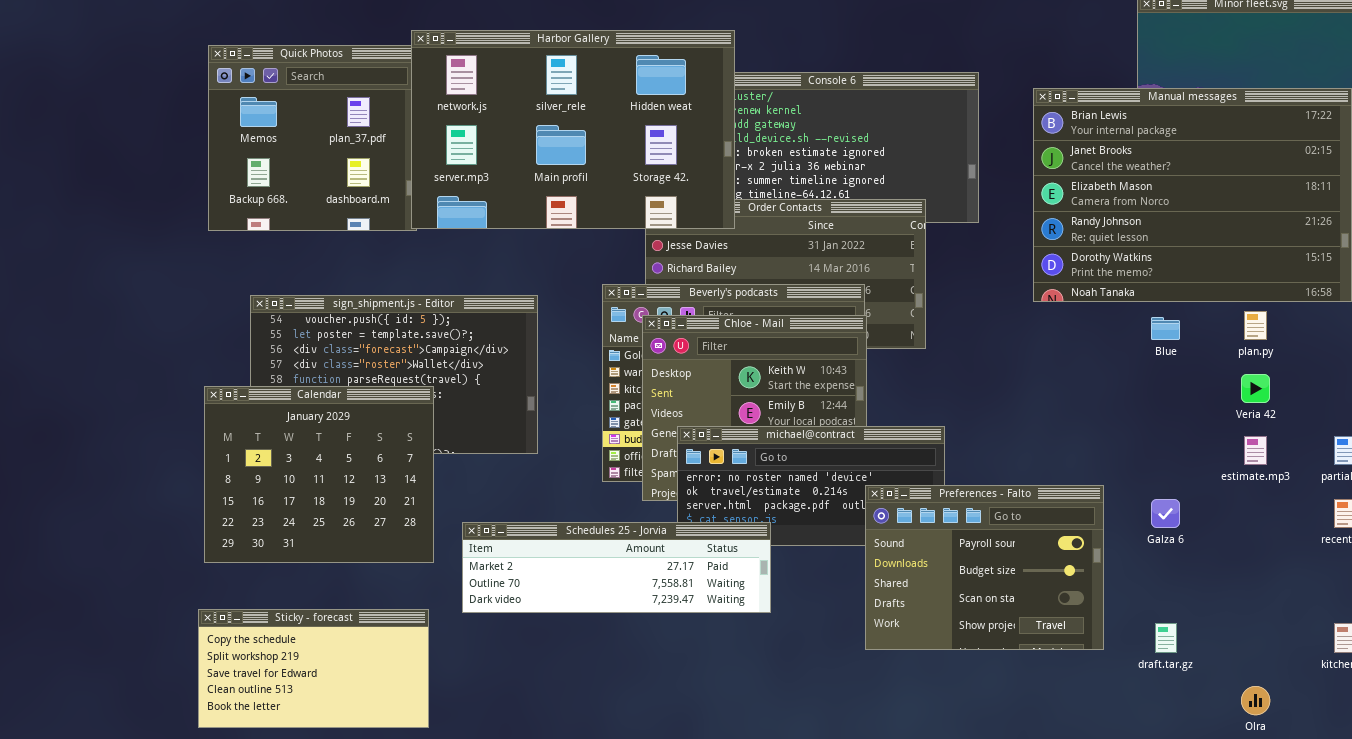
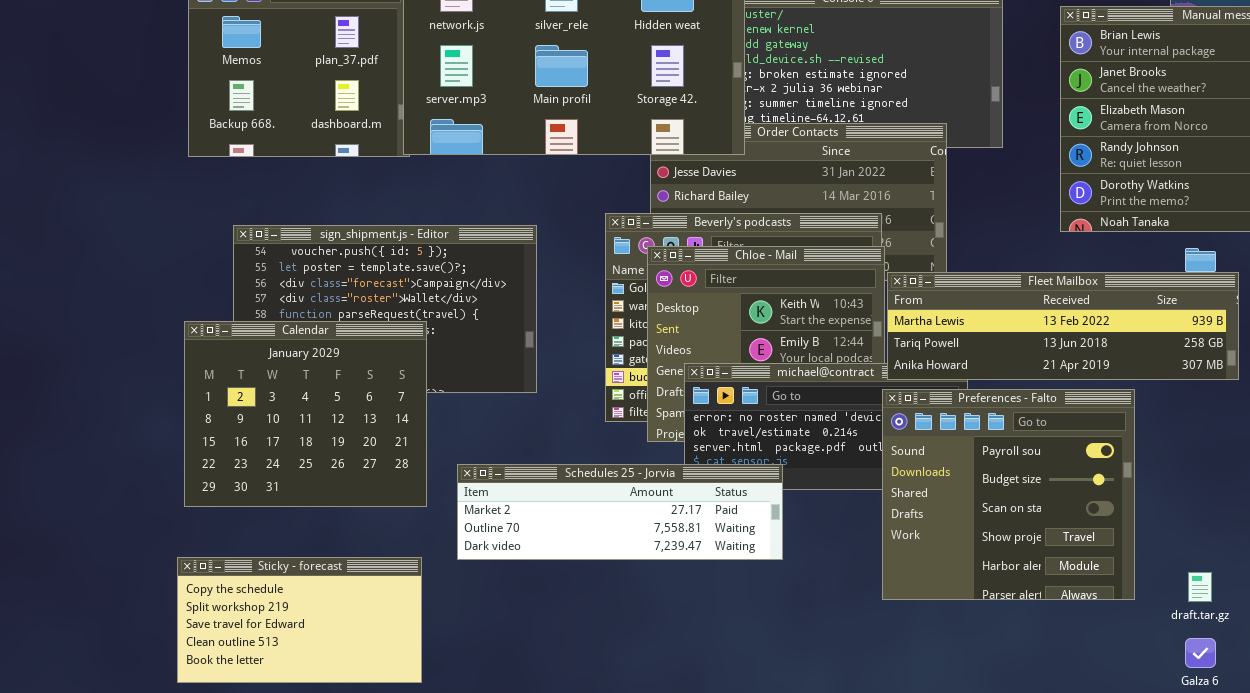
Fleet Mailbox: none -> [887,272,1239,380], opened
Preferences - Falto: [865,485,1104,650] -> [882,389,1135,600], resized
Galza 6: [1151,499,1180,528] -> [1185,638,1216,668], moved

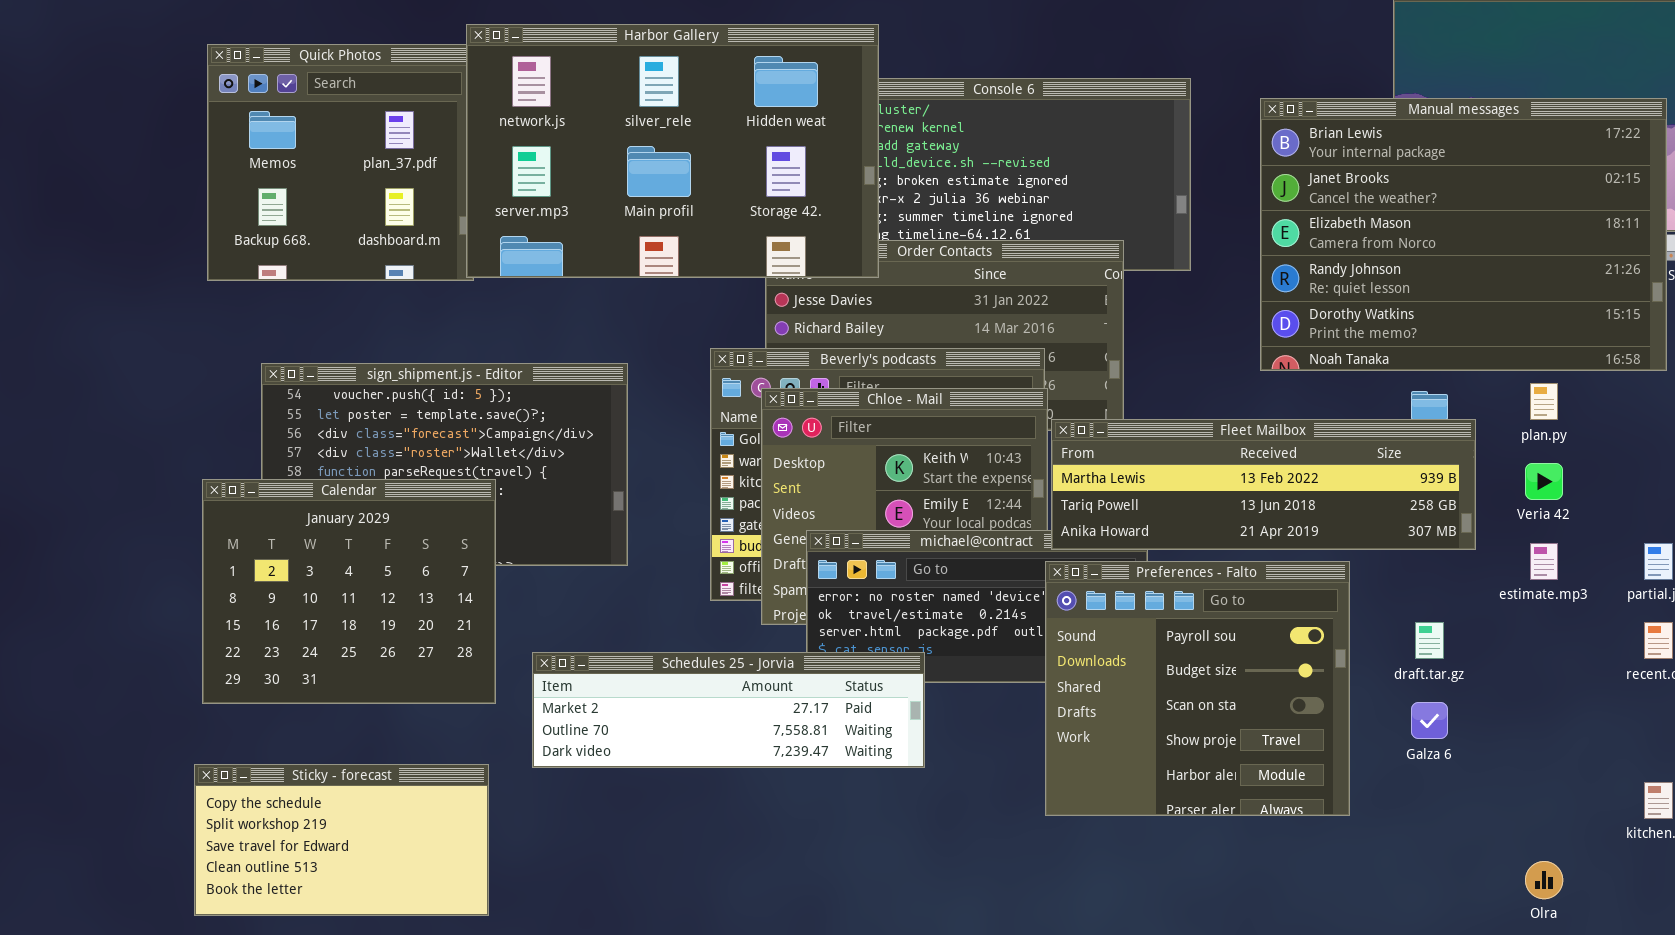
draft.tar.gz: [1188,572,1212,602] -> [1415,622,1444,659], moved
Galza 6: [1185,638,1216,668] -> [1411,702,1448,739], moved

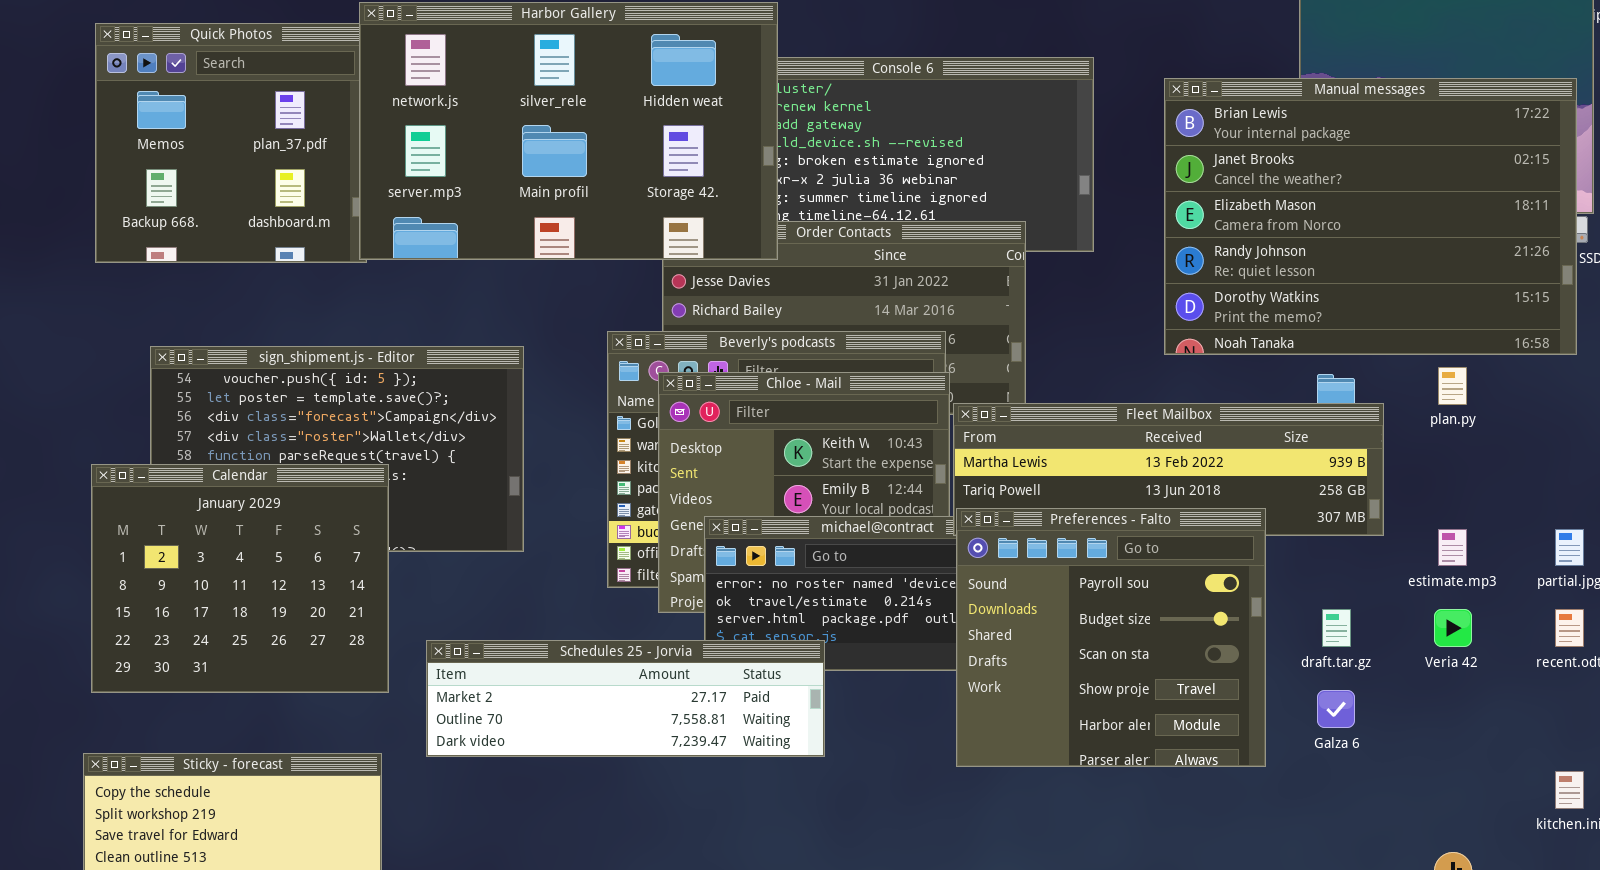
Veria 42: [1525,463,1563,500] -> [1434,609,1472,647], moved
Preferences - Falto: [1045,561,1350,816] -> [956,508,1266,767], moved

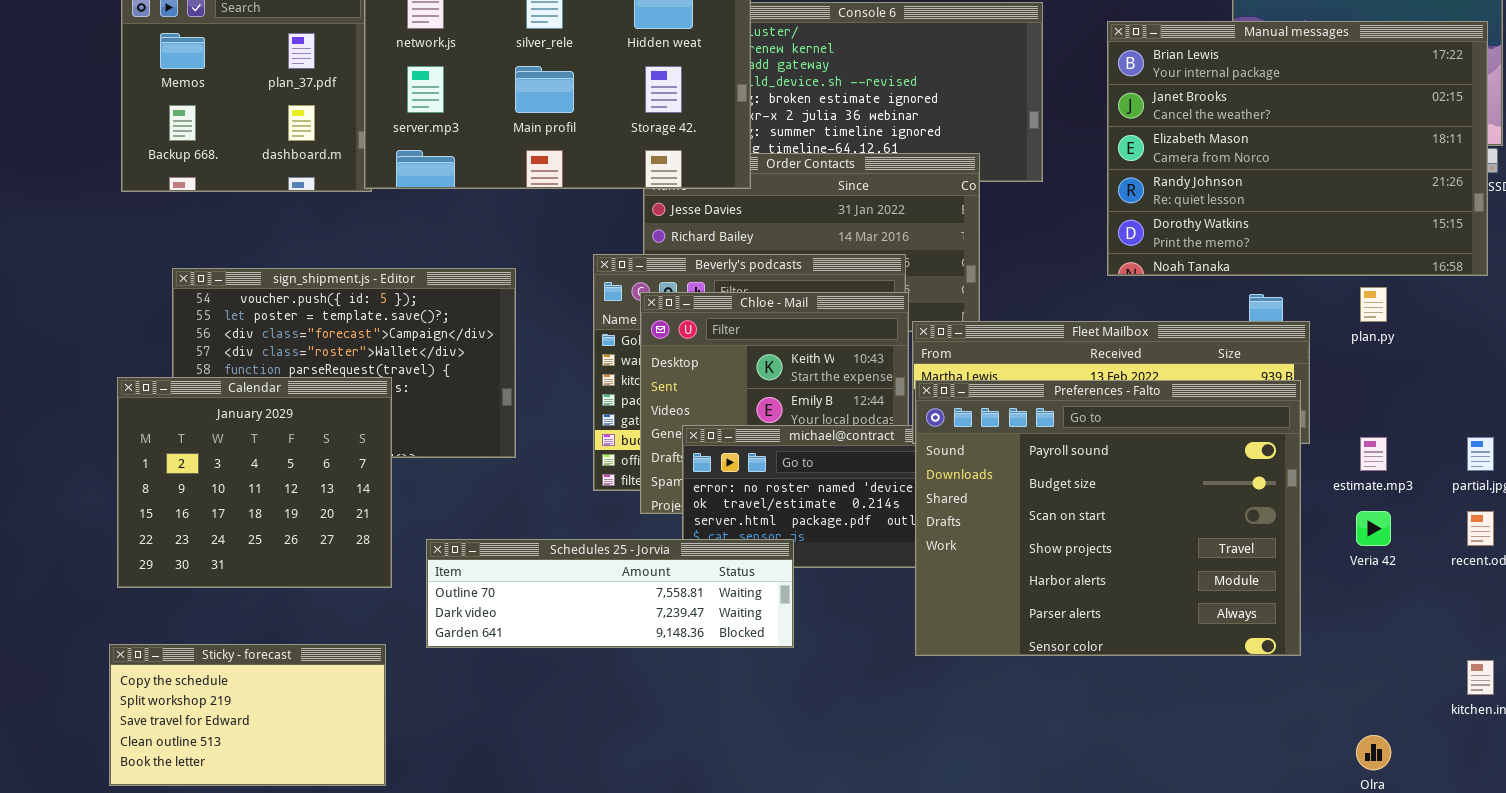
Preferences - Falto: [956,508,1266,767] -> [915,380,1301,656], resized
Schedules 25 - Jorvia: [426,640,825,757] -> [426,539,794,648], scrolled down 1 row

